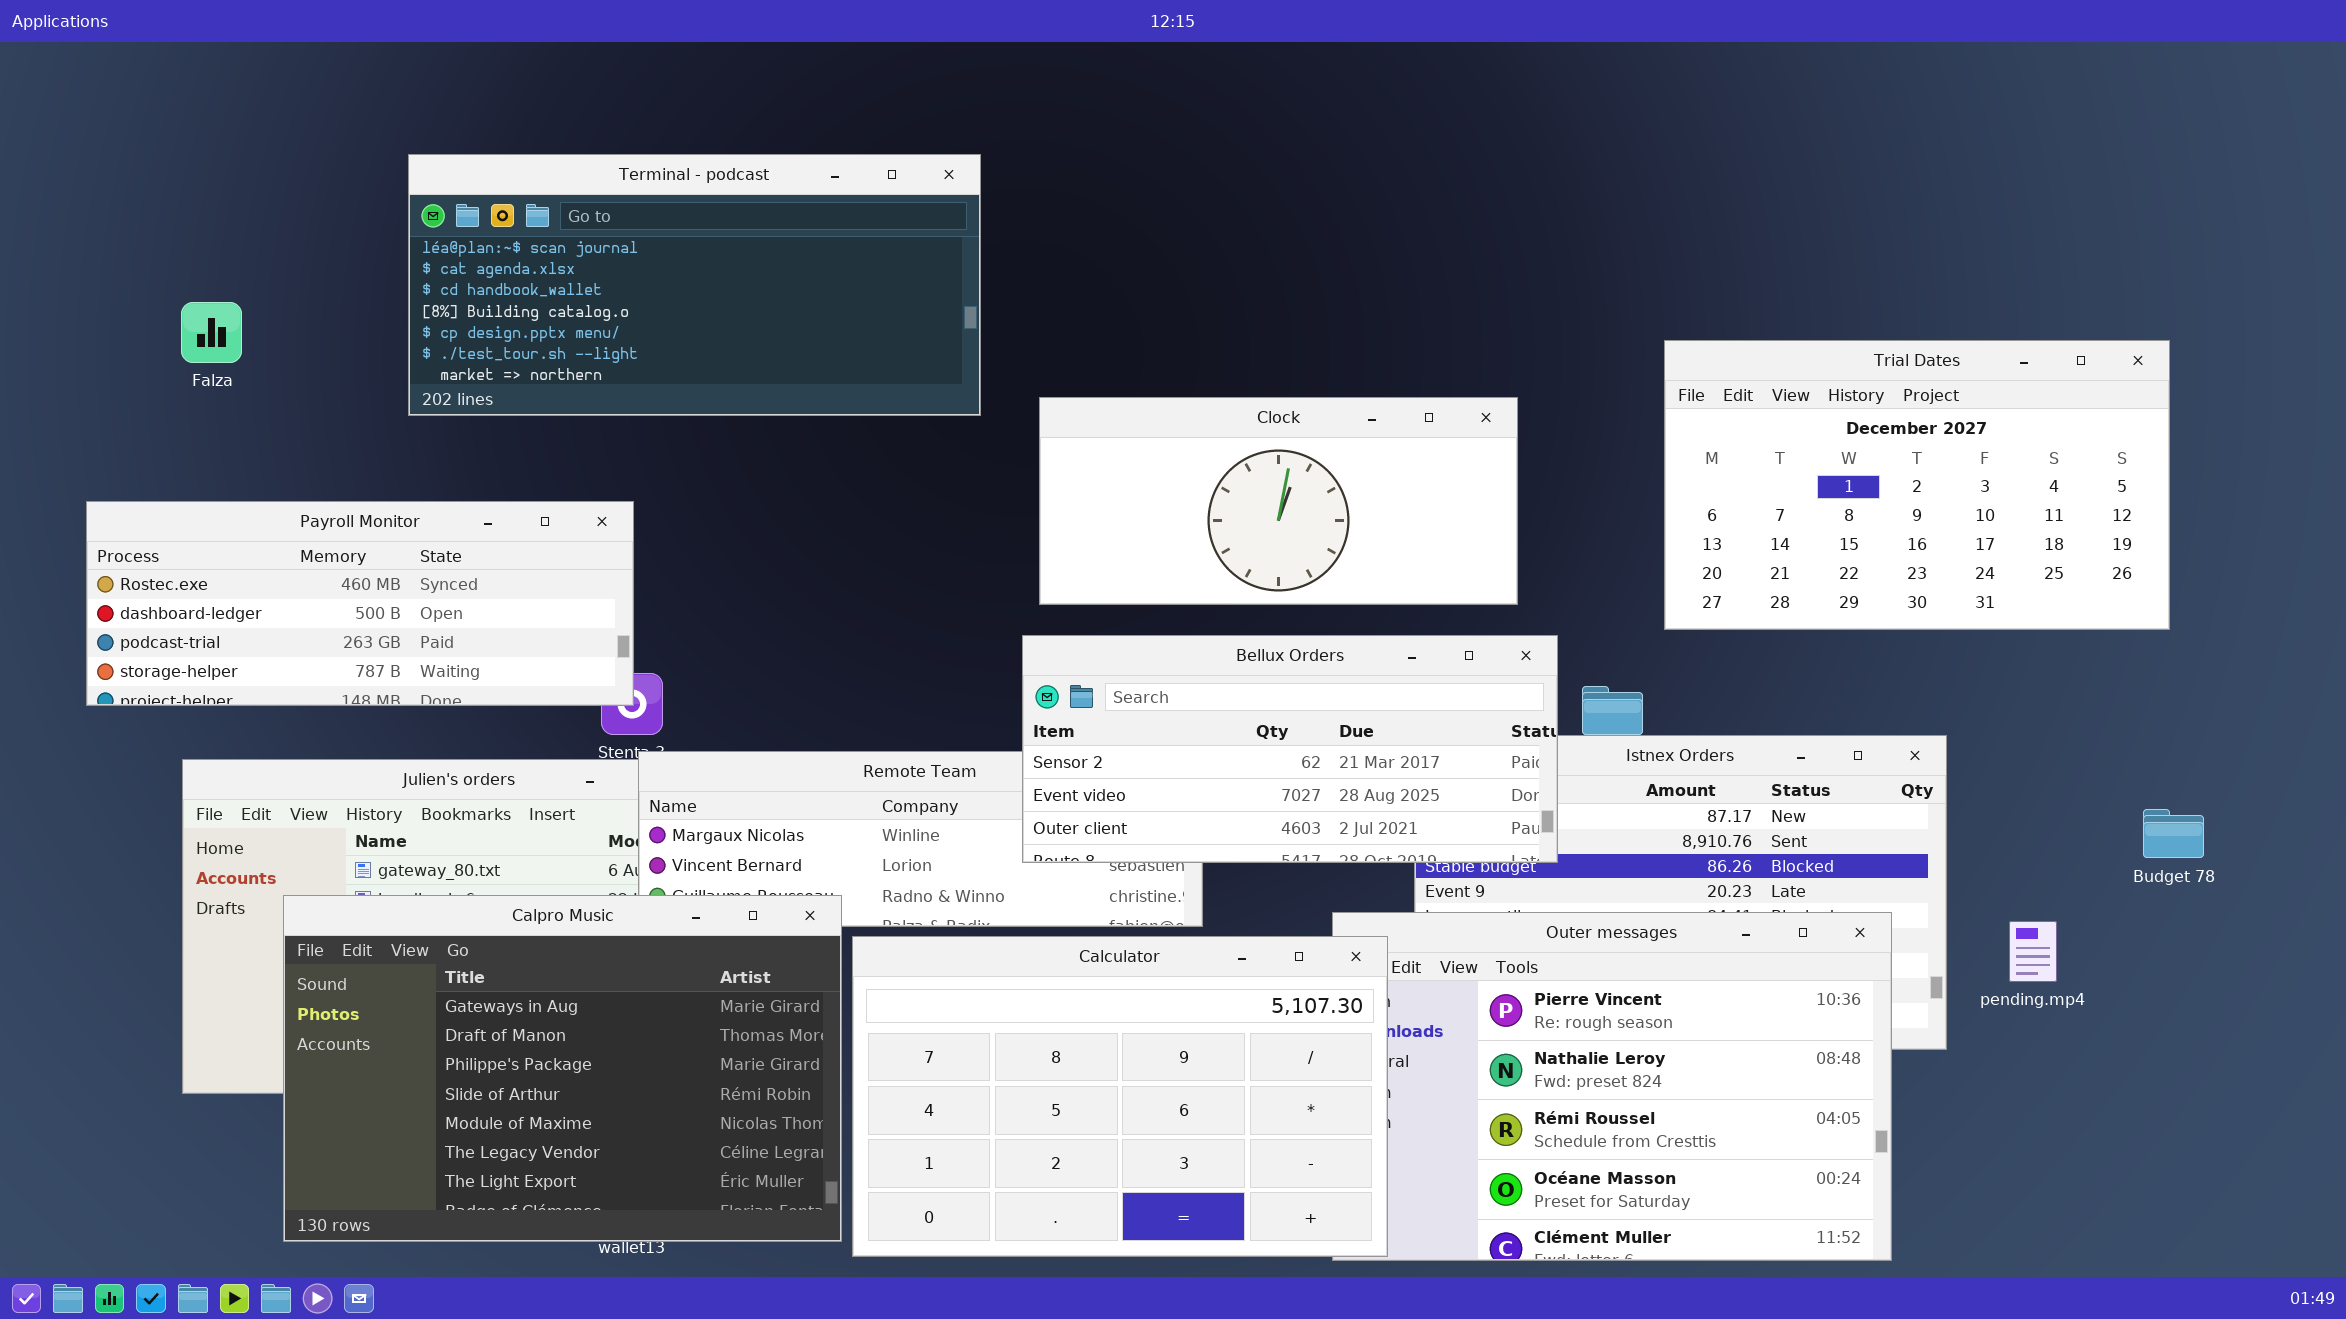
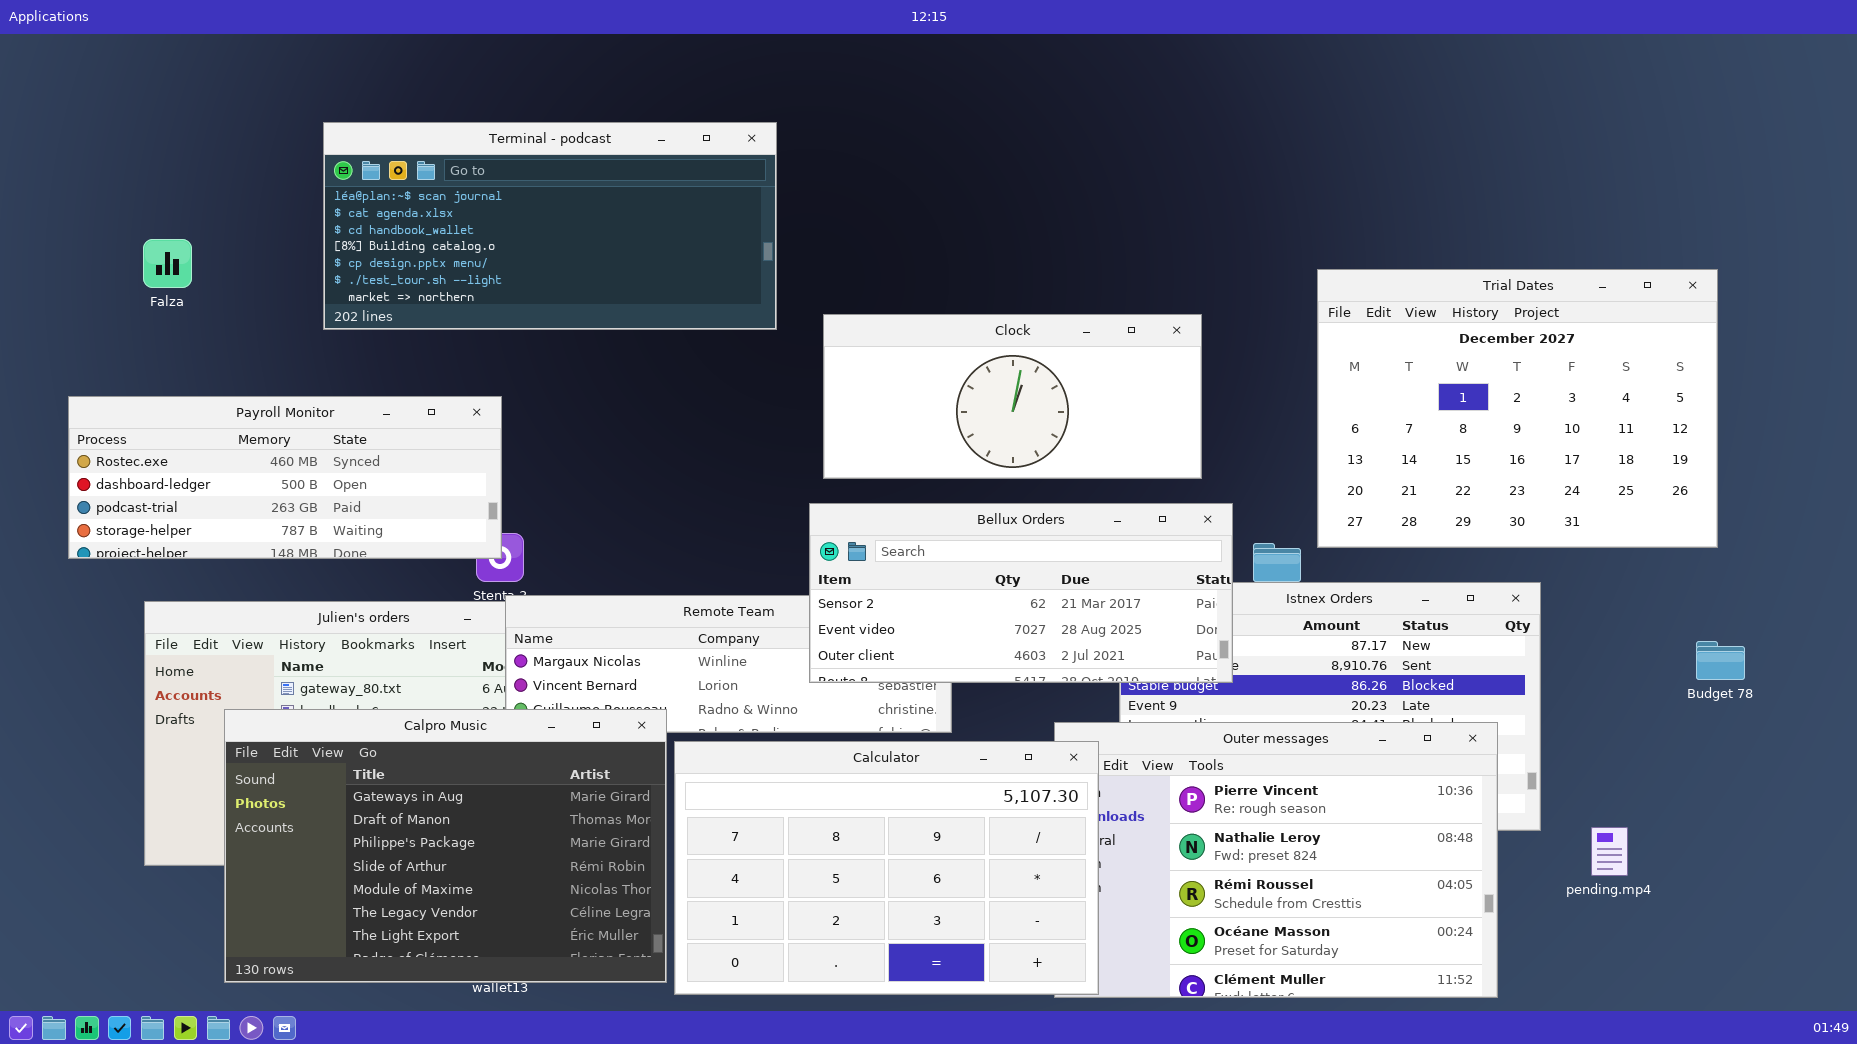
Trial Dates: [1664,340,2170,630] -> [1317,269,1718,548], resized
pending.mp4: [2009,921,2057,982] -> [1591,827,1628,876], moved

